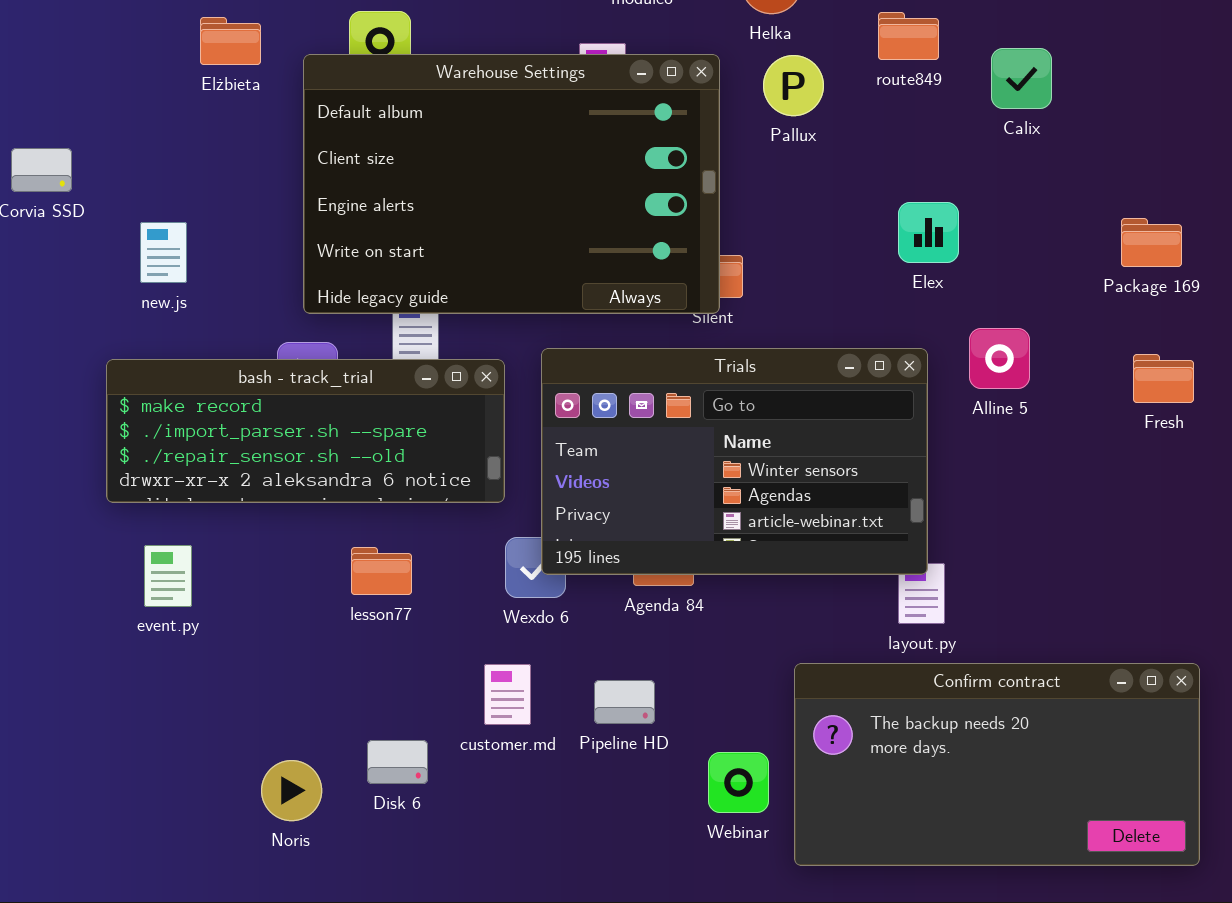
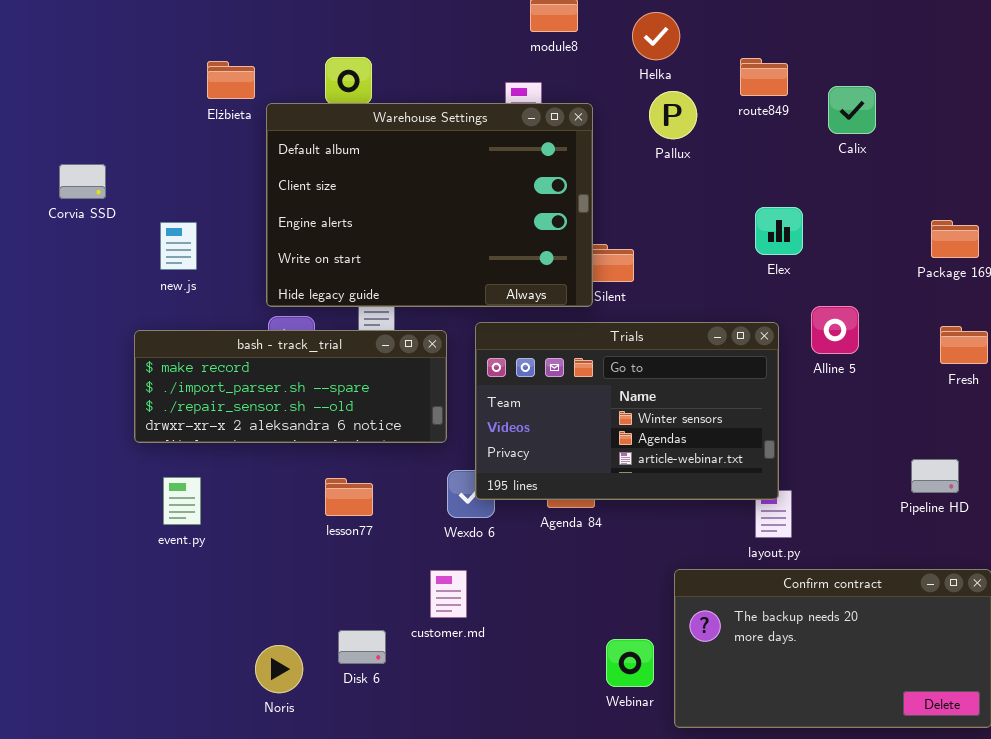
Warehouse Settings: [303,54,720,314] -> [266,103,593,307], moved
Pipeline HD: [594,680,655,724] -> [911,459,959,493], moved

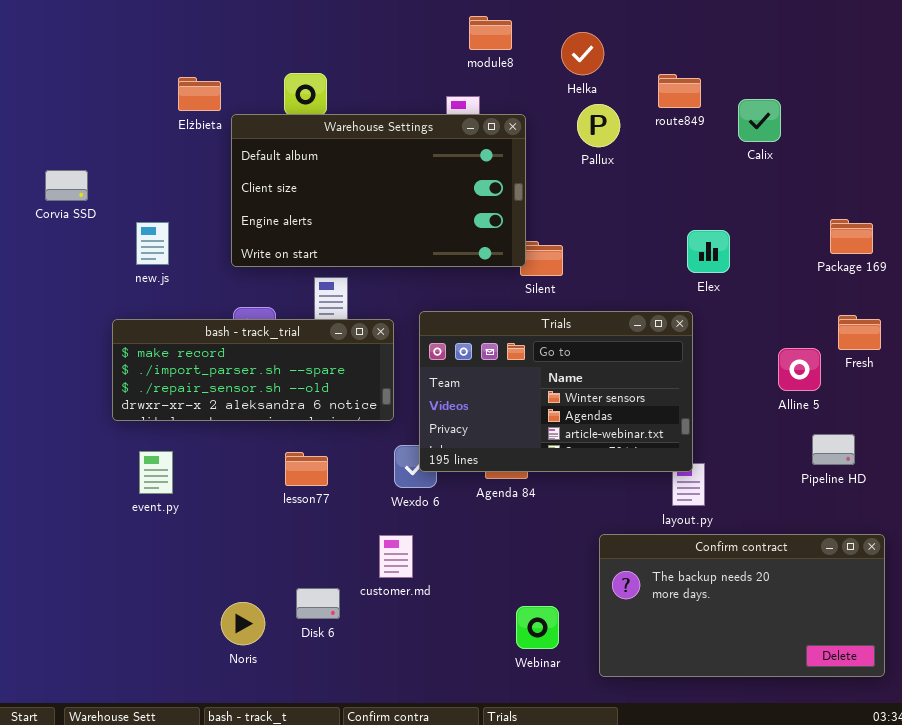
Warehouse Settings: [266,103,593,307] -> [231,114,526,267], resized
Elex: [755,207,803,255] -> [687,230,730,273], moved
Alline 5: [811,306,859,354] -> [778,348,821,391], moved
Webinar: [606,639,654,687] -> [516,606,559,649], moved

